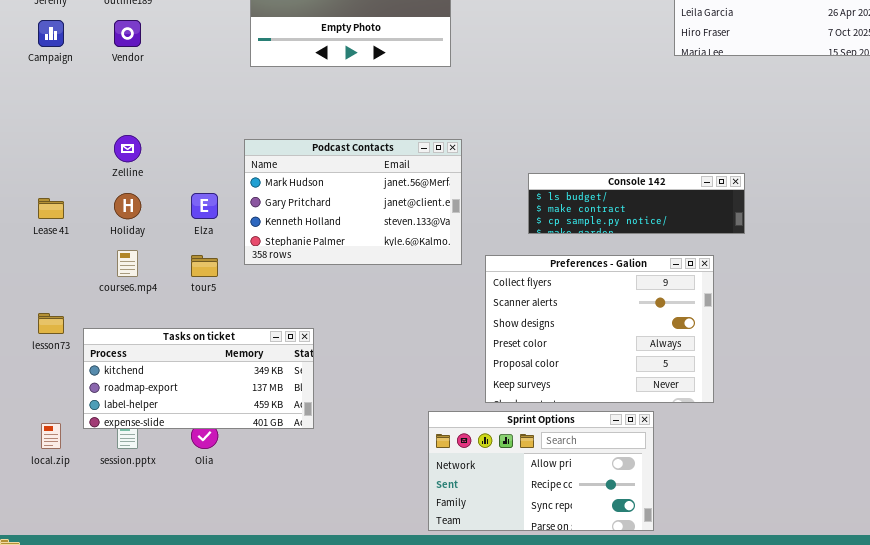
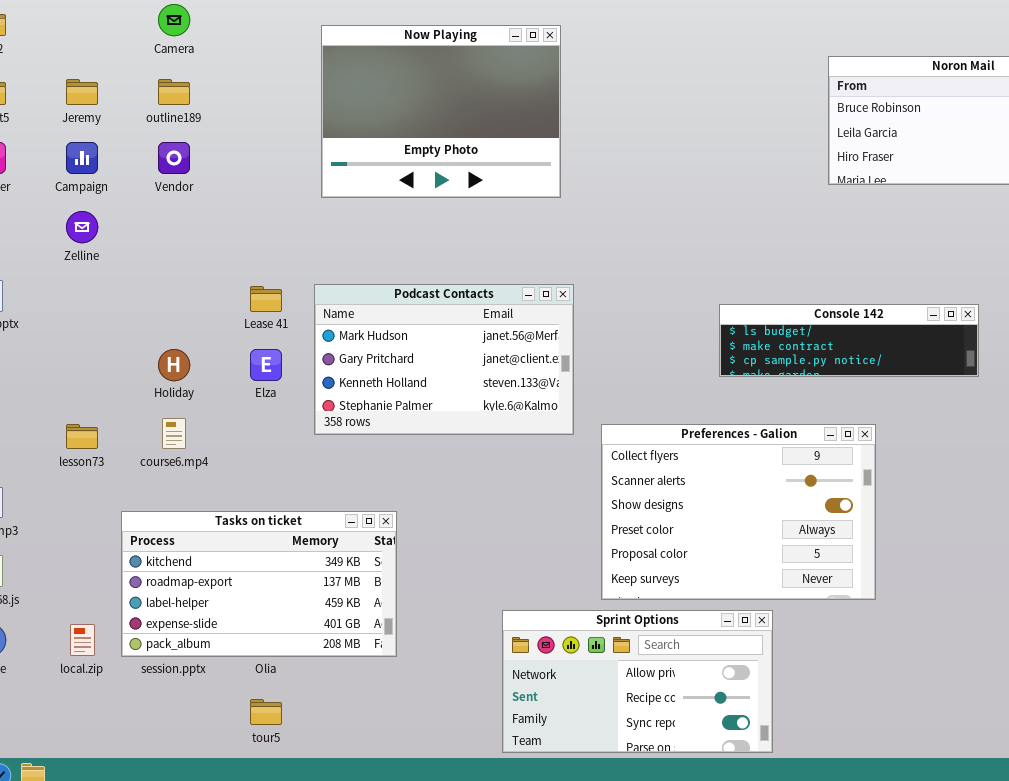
Zelline: [114,135,141,162] -> [66,211,98,243], moved
Console 142: [528,173,745,234] -> [719,304,979,377], moved
Lease 41: [38,198,64,219] -> [250,286,282,312], moved
tour5: [191,255,218,277] -> [250,699,282,725], moved
lesson73: [38,313,64,334] -> [66,424,98,449], moved
Tasks on ticket: [83,328,314,429] -> [121,511,397,657], resized
Sprint Options: [428,411,654,531] -> [502,610,773,753], moved

